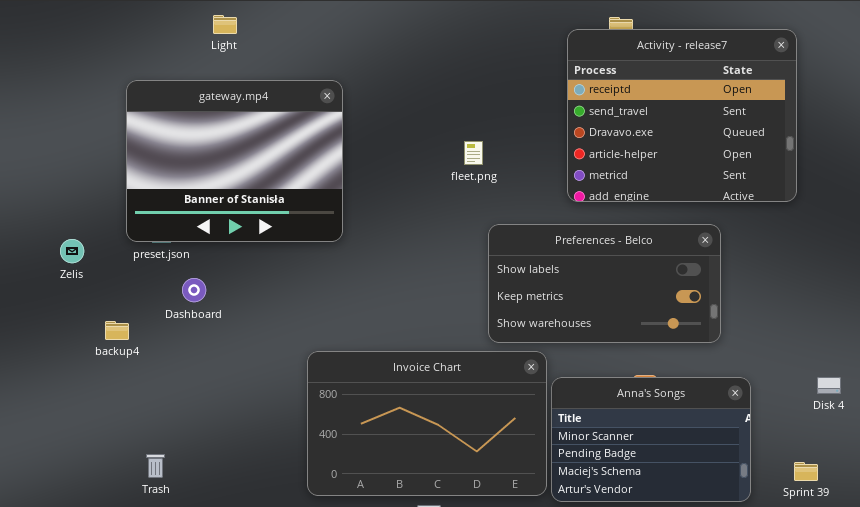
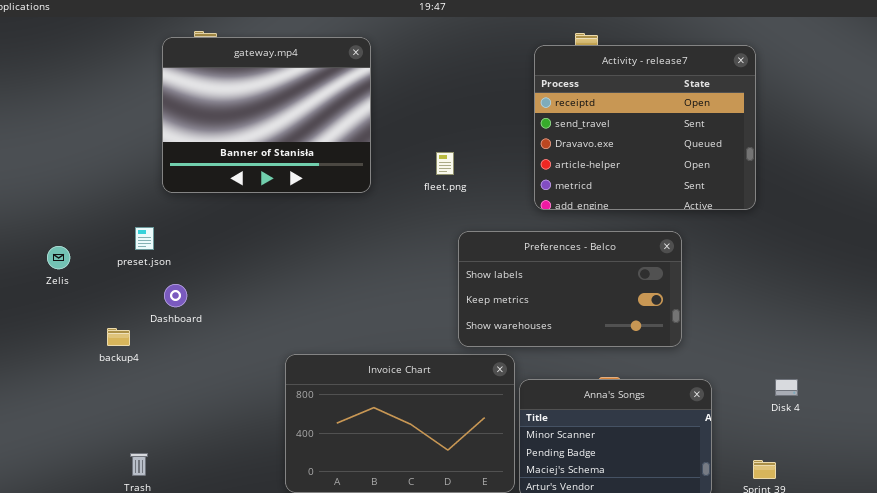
gateway.mp4: [126,80,343,242] -> [162,37,371,193], moved
backup4: [105,321,129,340] -> [107,328,130,346], moved

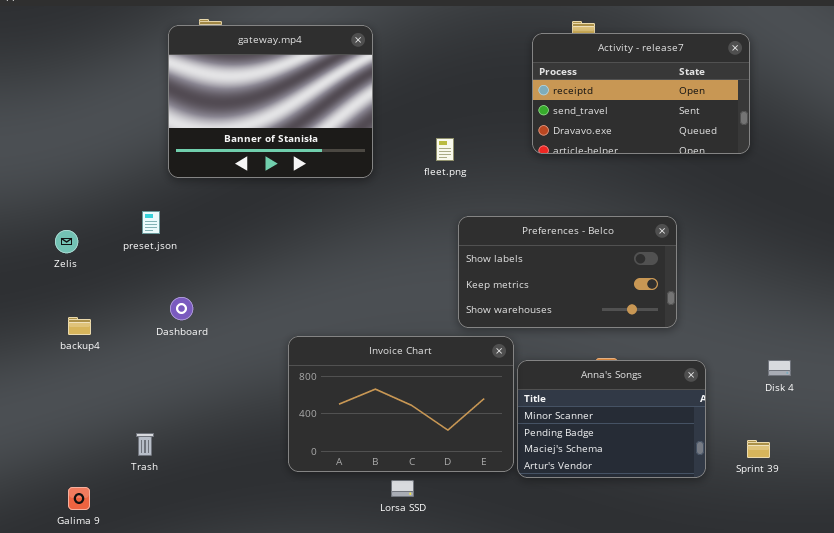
Activity - release7: [534,45,756,210] -> [532,33,750,154], resized
Dashboard: [164,284,187,307] -> [170,297,193,320], moved
backup4: [107,328,130,346] -> [68,317,91,335], moved

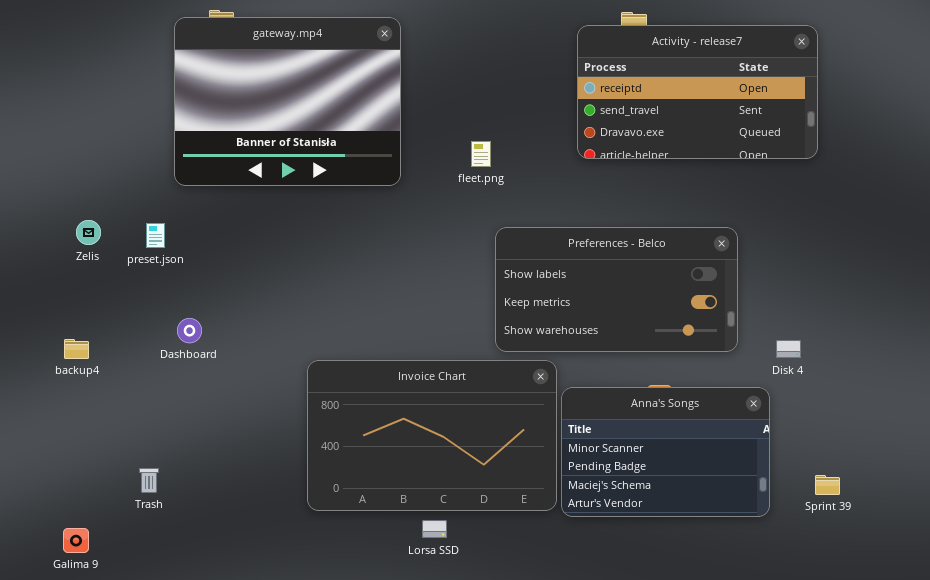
Zelis: [55,230,78,253] -> [76,220,101,245], moved
Disk 4: [768,360,791,376] -> [776,340,801,358], moved

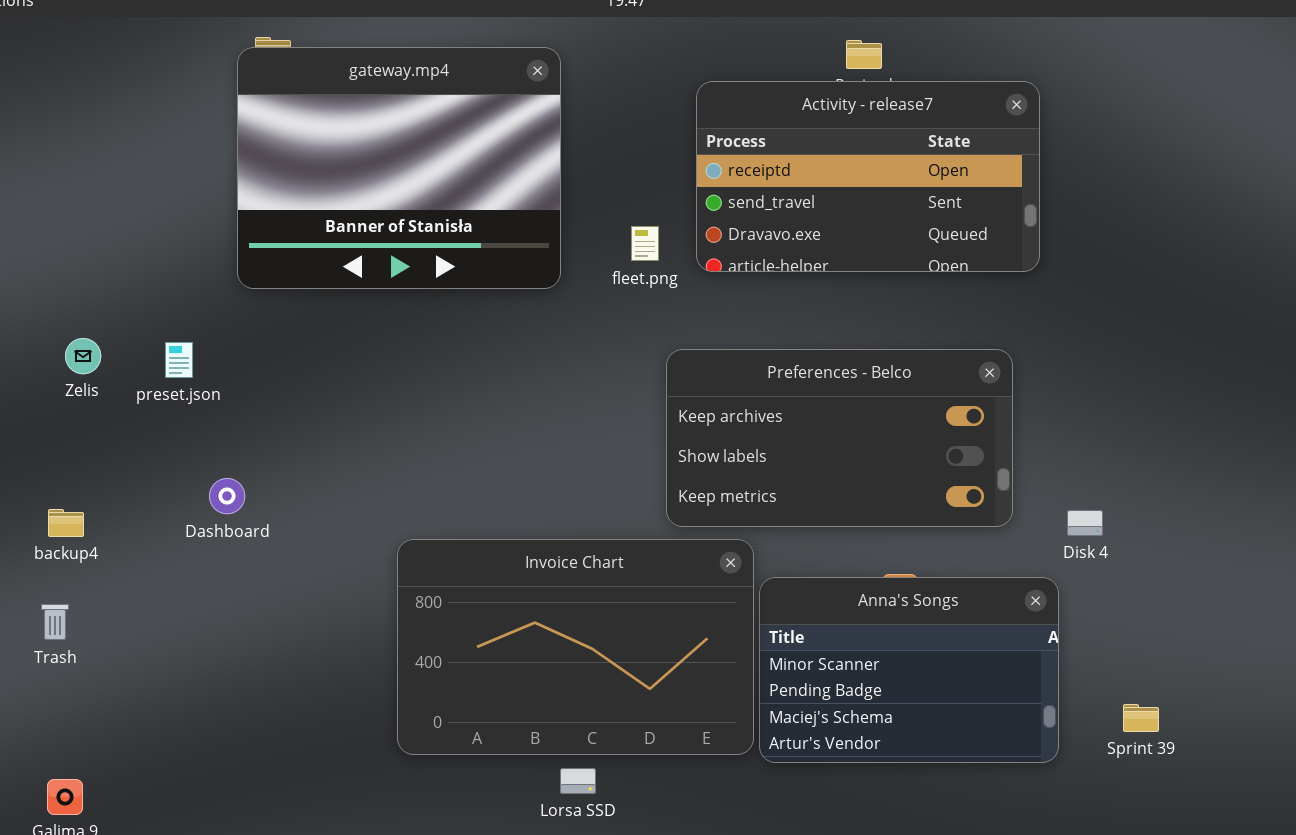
gateway.mp4: [174,17,401,186] -> [237,47,561,289], moved
Activity - release7: [577,25,818,159] -> [696,81,1040,272], moved
Preferences - Belco: [495,227,738,352] -> [666,349,1013,527], scrolled up 1 row
Trash: [139,468,159,493] -> [41,604,69,640], moved

